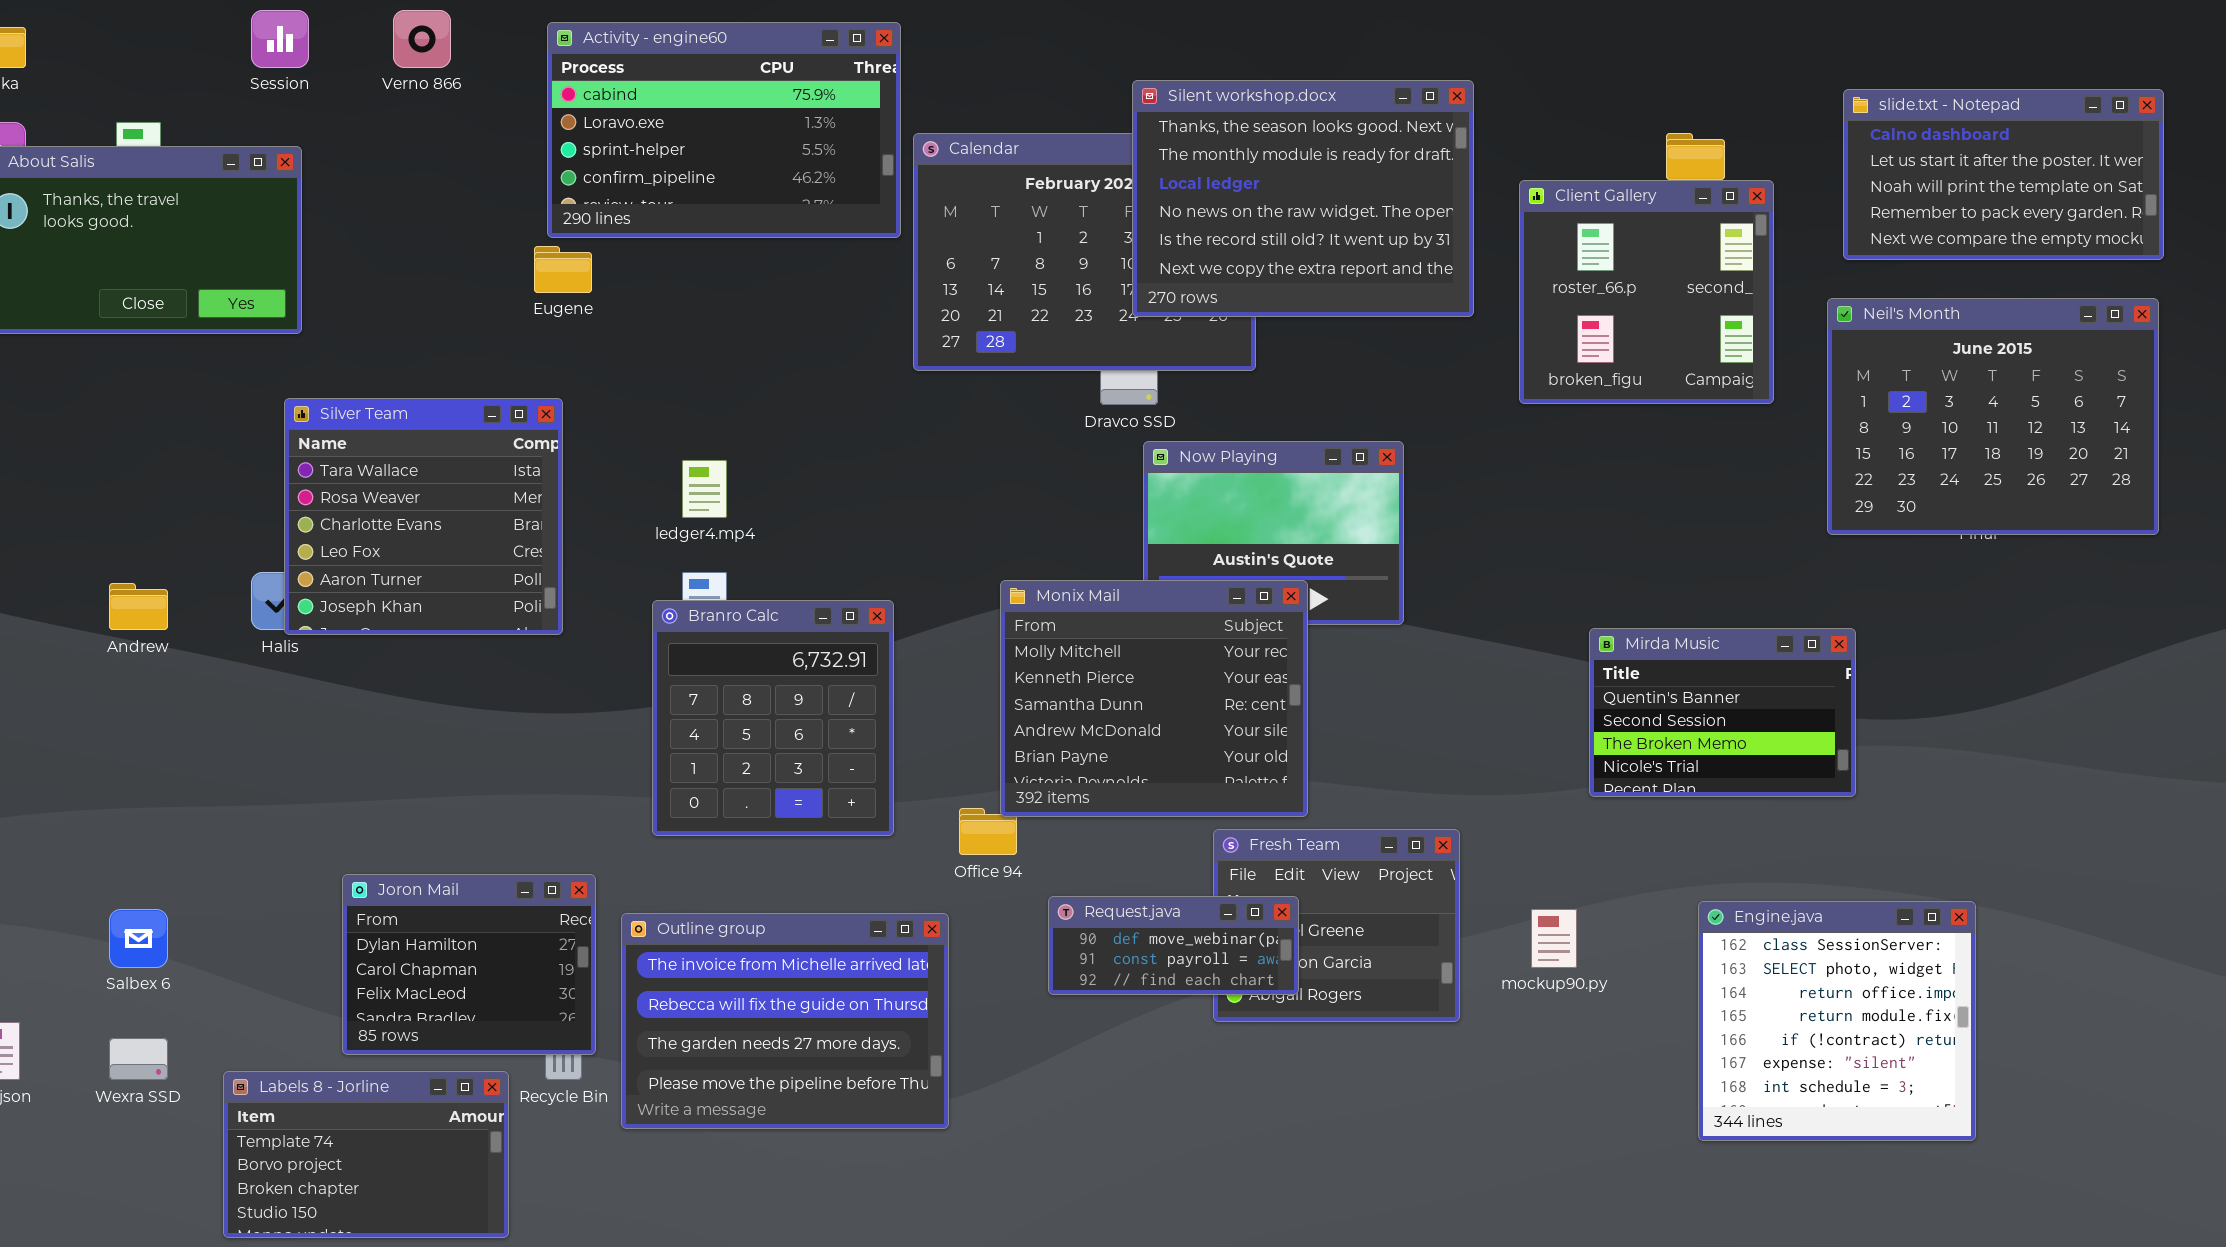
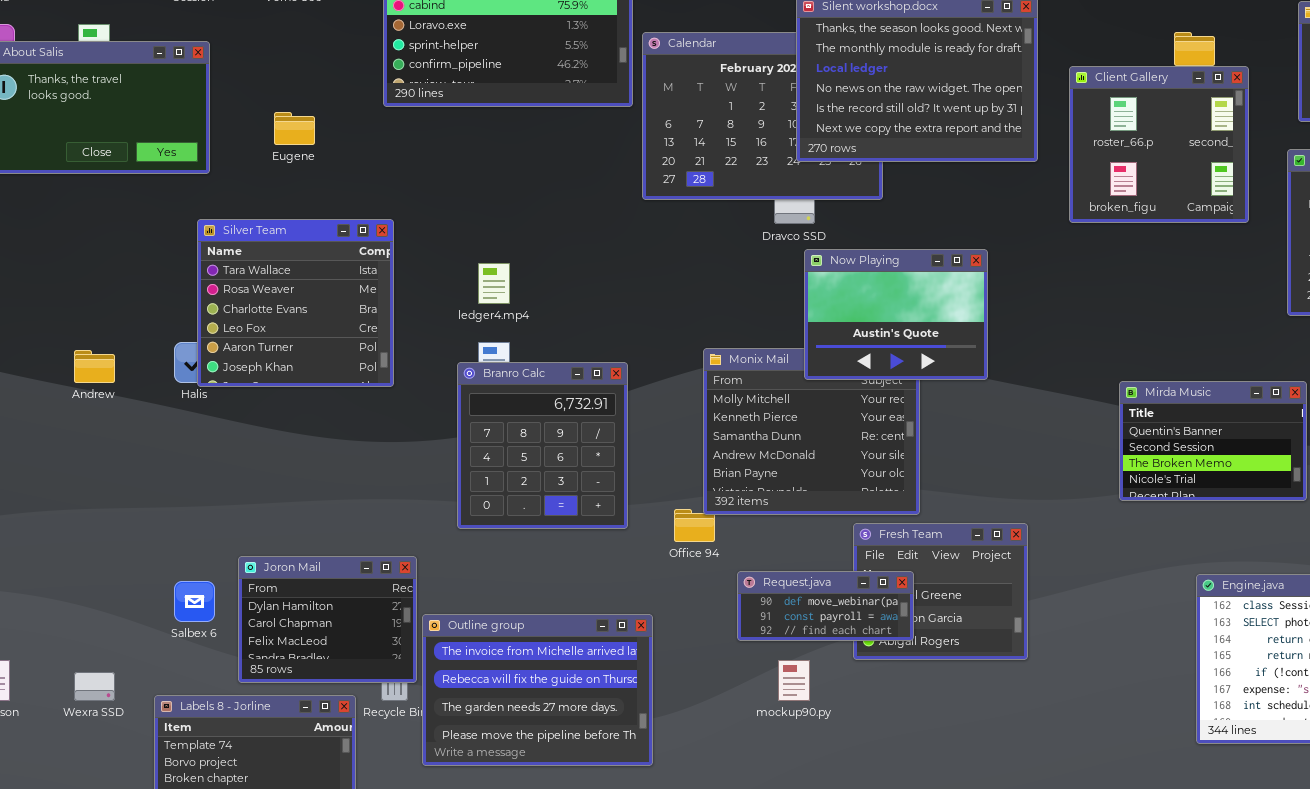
Eugene: [534,246,592,293] -> [274,112,315,145], moved
Now Playing: [1143,441,1404,625] -> [804,249,988,380], raised
Salbex 6: [109,909,168,968] -> [174,581,215,622], moved
mockup90.py: [1531,909,1577,968] -> [778,660,810,701], moved
Outline group: [621,913,949,1129] -> [422,614,653,766], moved

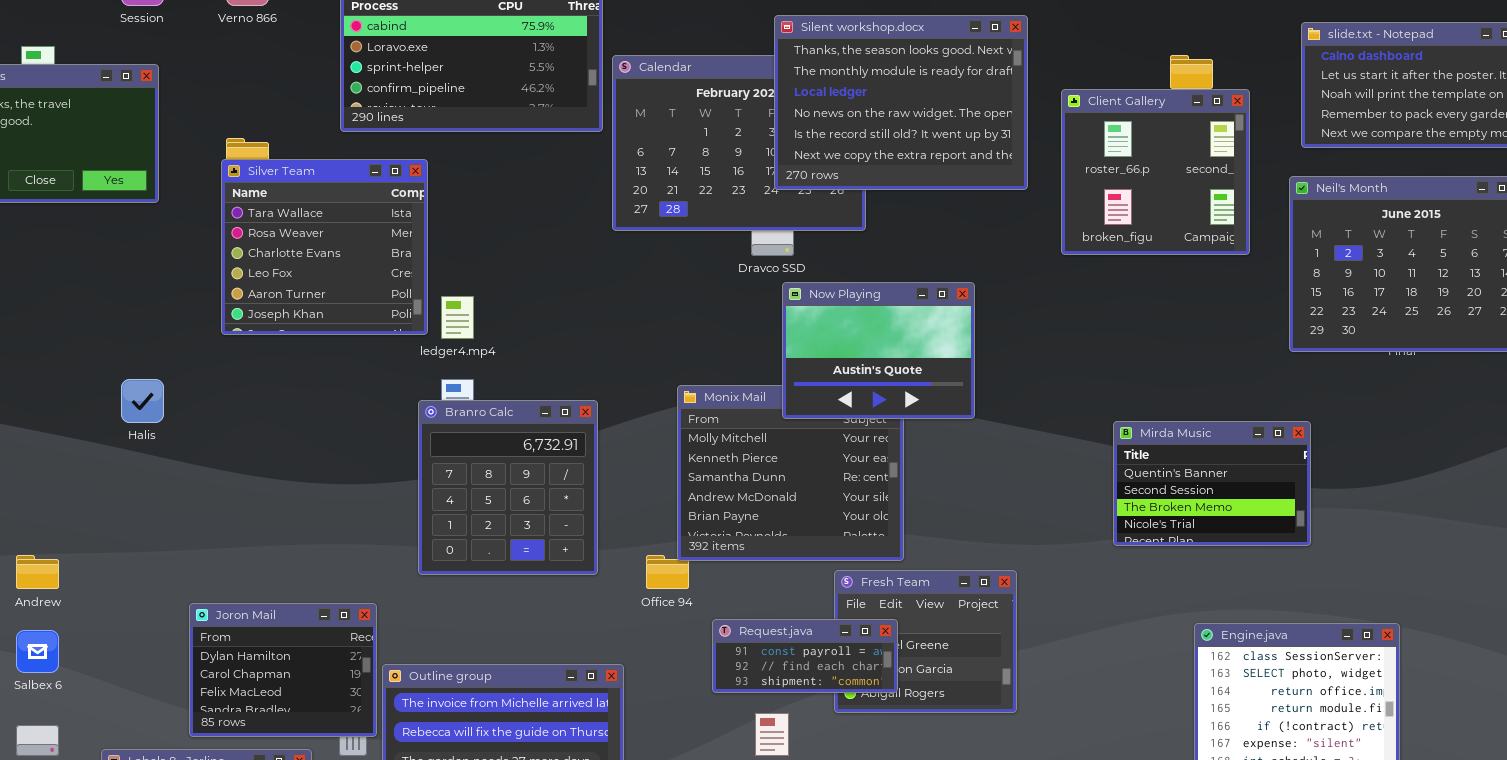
Silver Team: [197,219,394,387] -> [221,159,428,335], moved
Andrew: [74,350,115,383] -> [16,555,59,589], moved
Request.java: [737,571,914,641] -> [712,619,898,693], scrolled down 1 row
Salbex 6: [174,581,215,622] -> [16,630,59,673], moved

